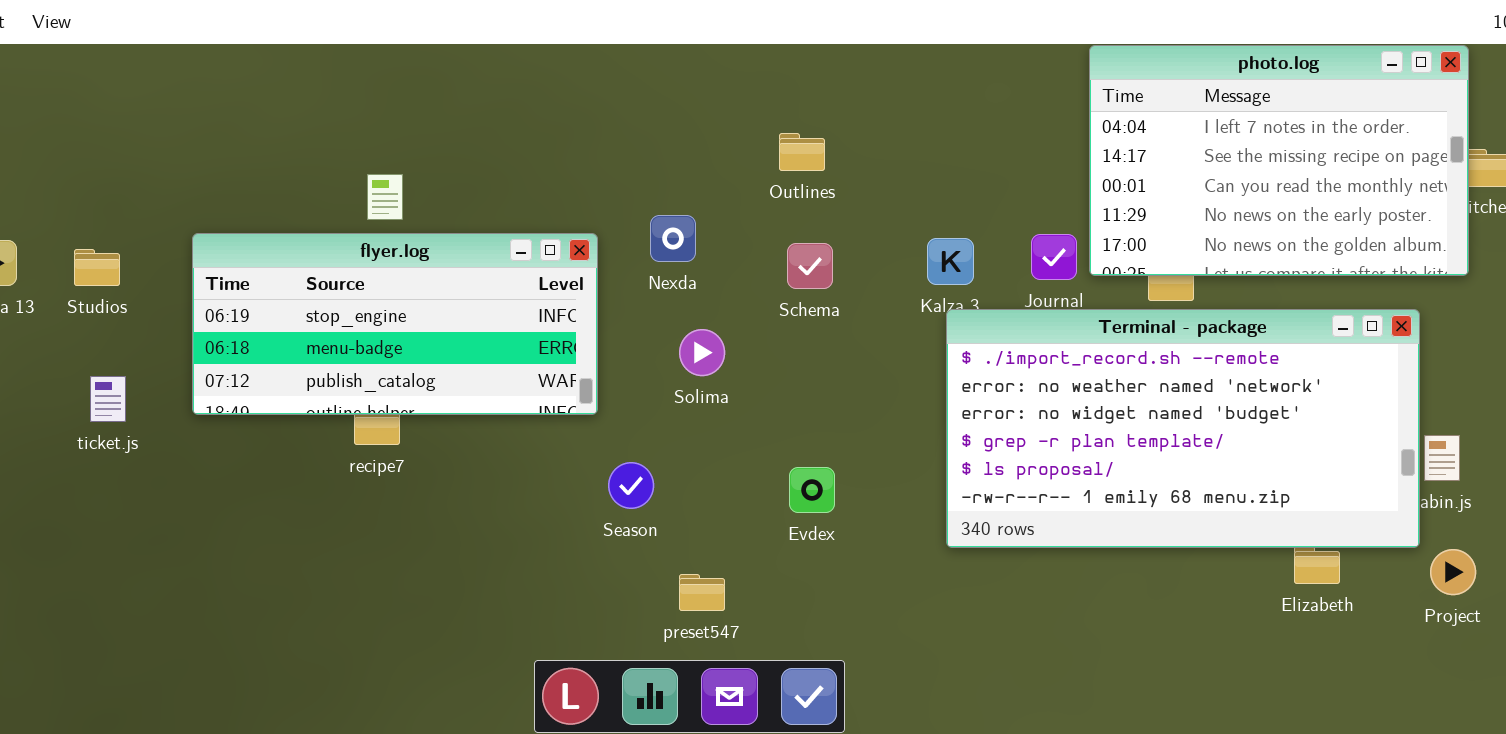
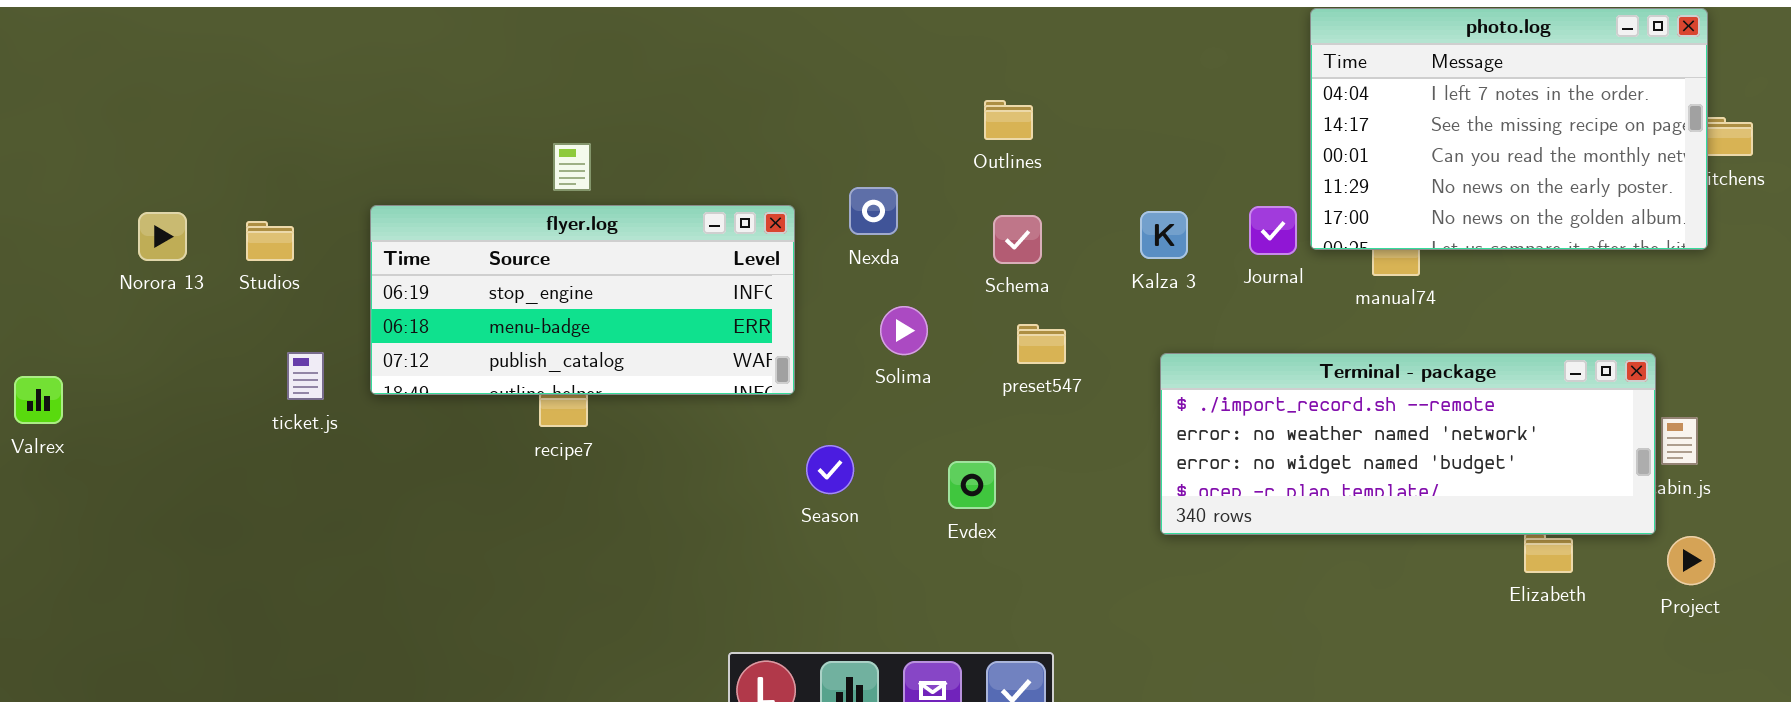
Terminal - package: [946,309,1420,548] -> [1160,353,1656,535], resized
ticket.js: [90,376,126,422] -> [287,352,324,400], moved
Evdex: [789,467,835,513] -> [948,461,996,509], moved
preset547: [679,574,725,611] -> [1017,324,1066,364], moved

